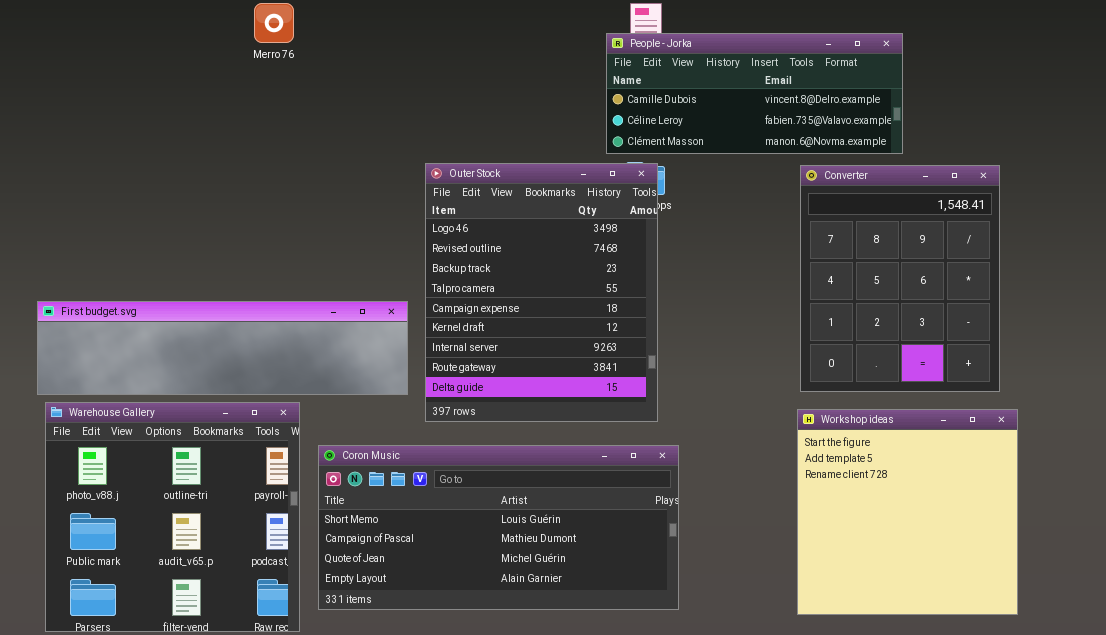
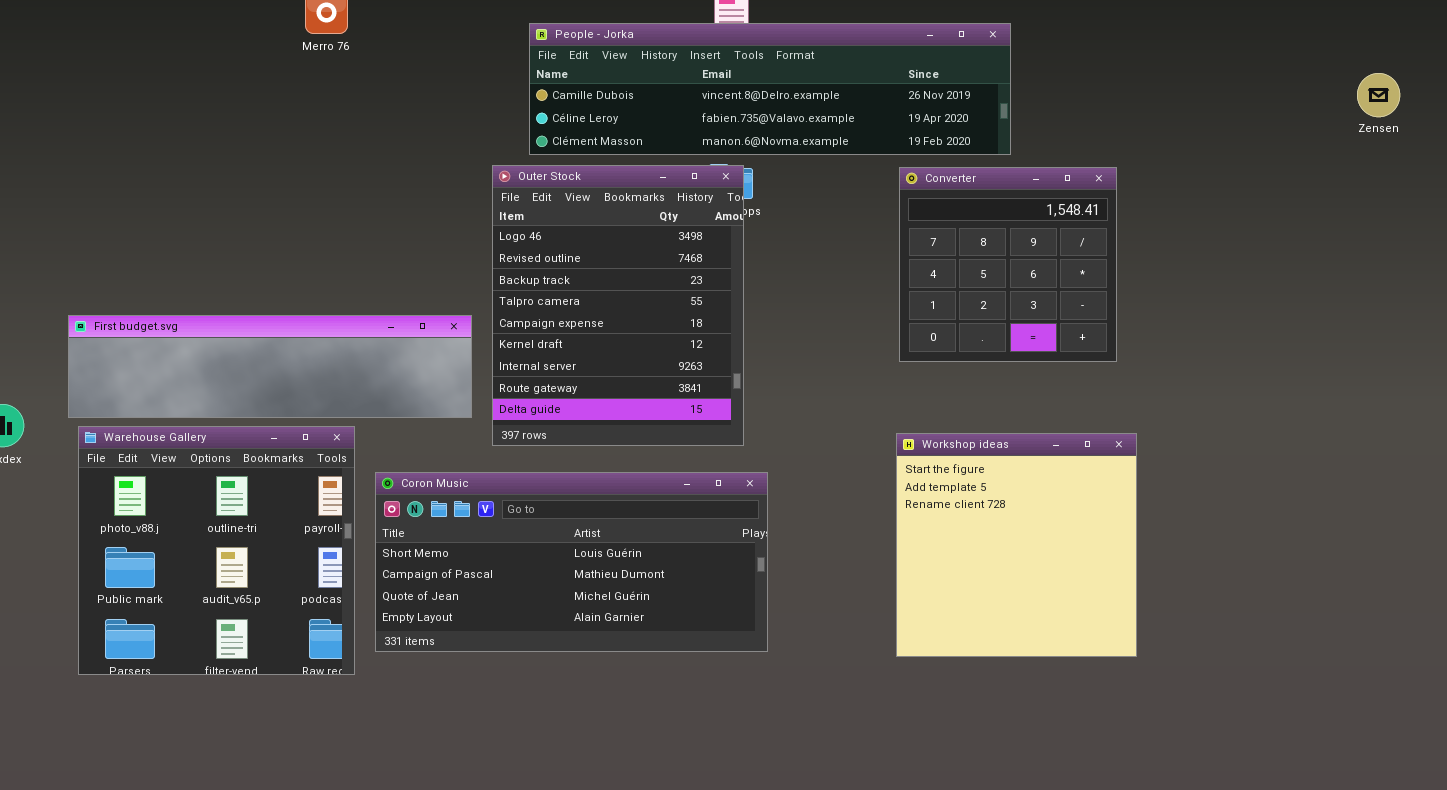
People - Jorka: [606,33,903,154] -> [529,23,1011,155], resized
Converter: [800,165,1000,392] -> [899,167,1117,362], resized

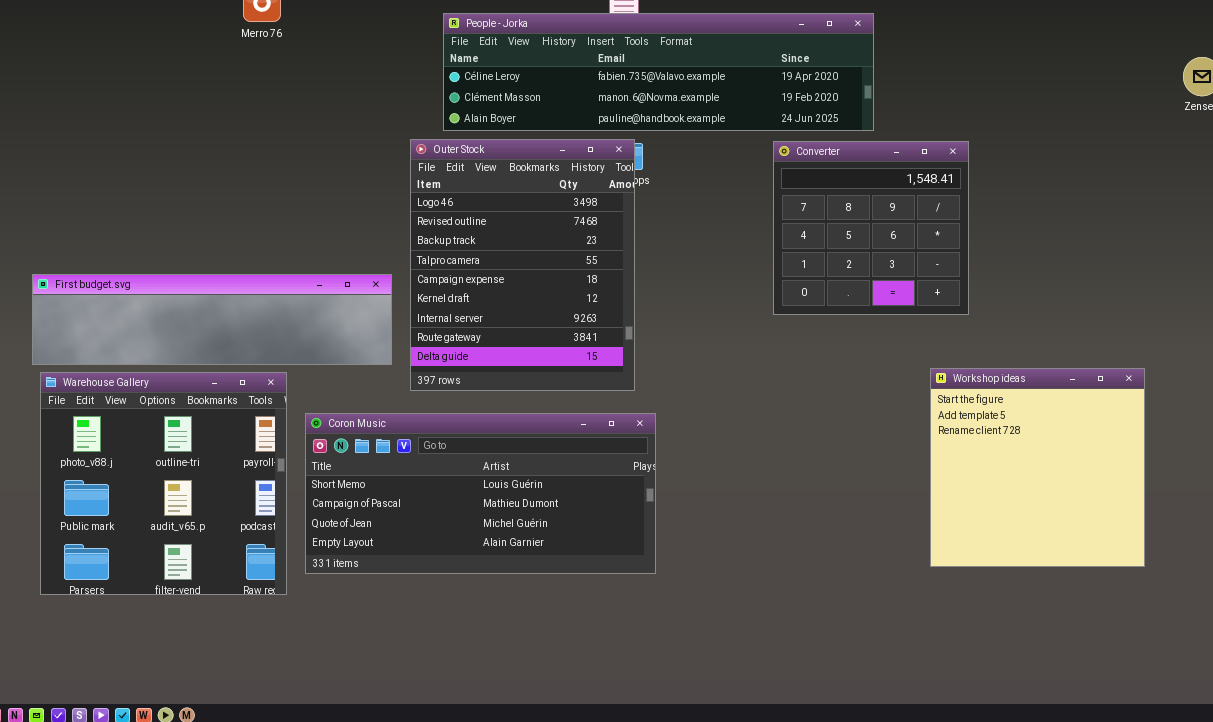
People - Jorka: [529,23,1011,155] -> [443,13,874,131], scrolled down 1 row
Workshop ideas: [896,433,1137,657] -> [930,368,1145,567], moved

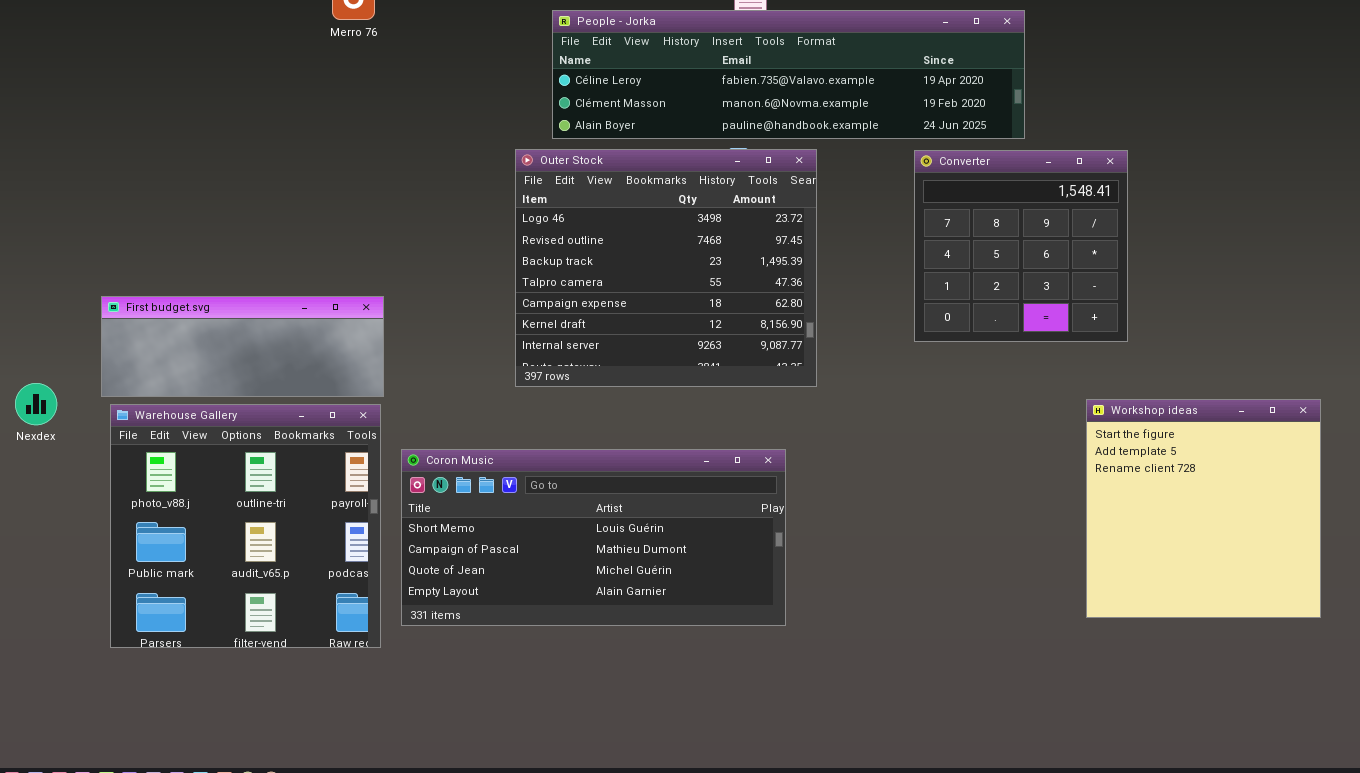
Outer Stock: [410,139,635,391] -> [515,149,817,387], resized
First budget.svg: [32,274,392,365] -> [101,296,384,397], resized

